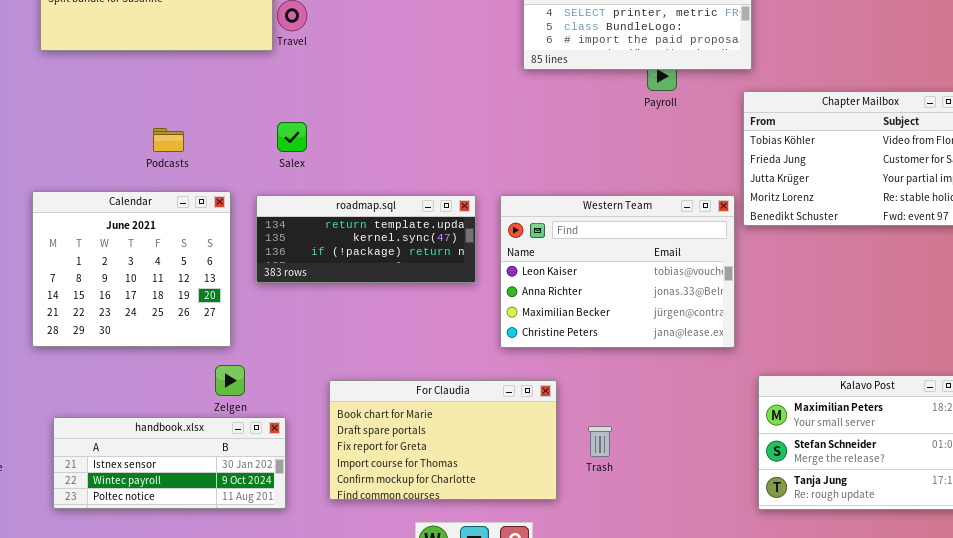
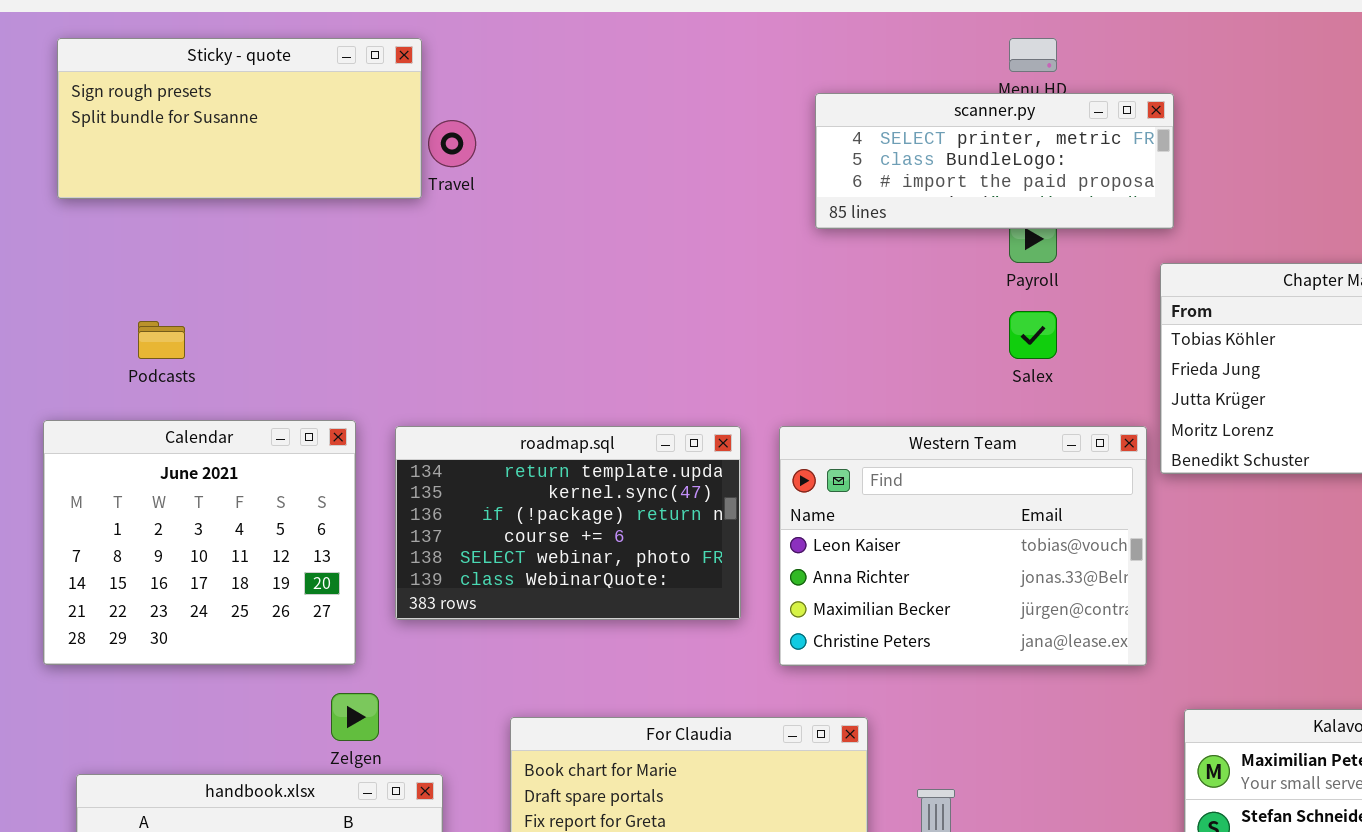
Salex: [277,122,307,152] -> [1009,311,1057,359], moved
Podcasts: [153,128,184,152] -> [138,321,185,359], moved
roadmap.sql: [256,195,476,283] -> [395,426,741,620], resized

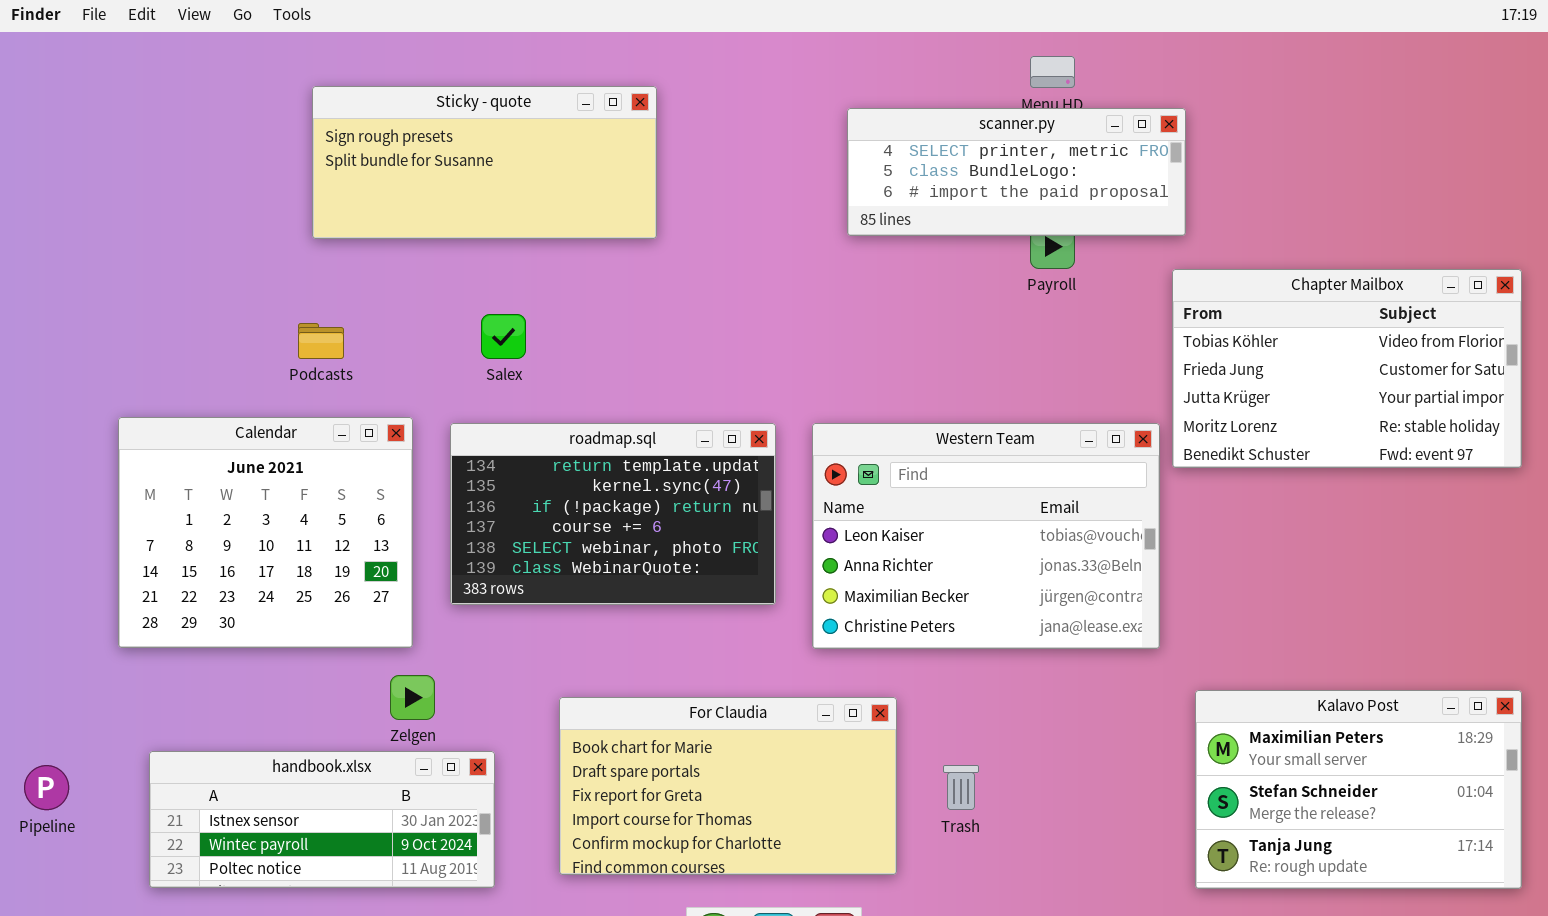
Sticky - quote: [57,38,422,199] -> [312,86,657,239], moved
Salex: [1009,311,1057,359] -> [481,314,526,359], moved
Podcasts: [138,321,185,359] -> [298,323,344,359], moved

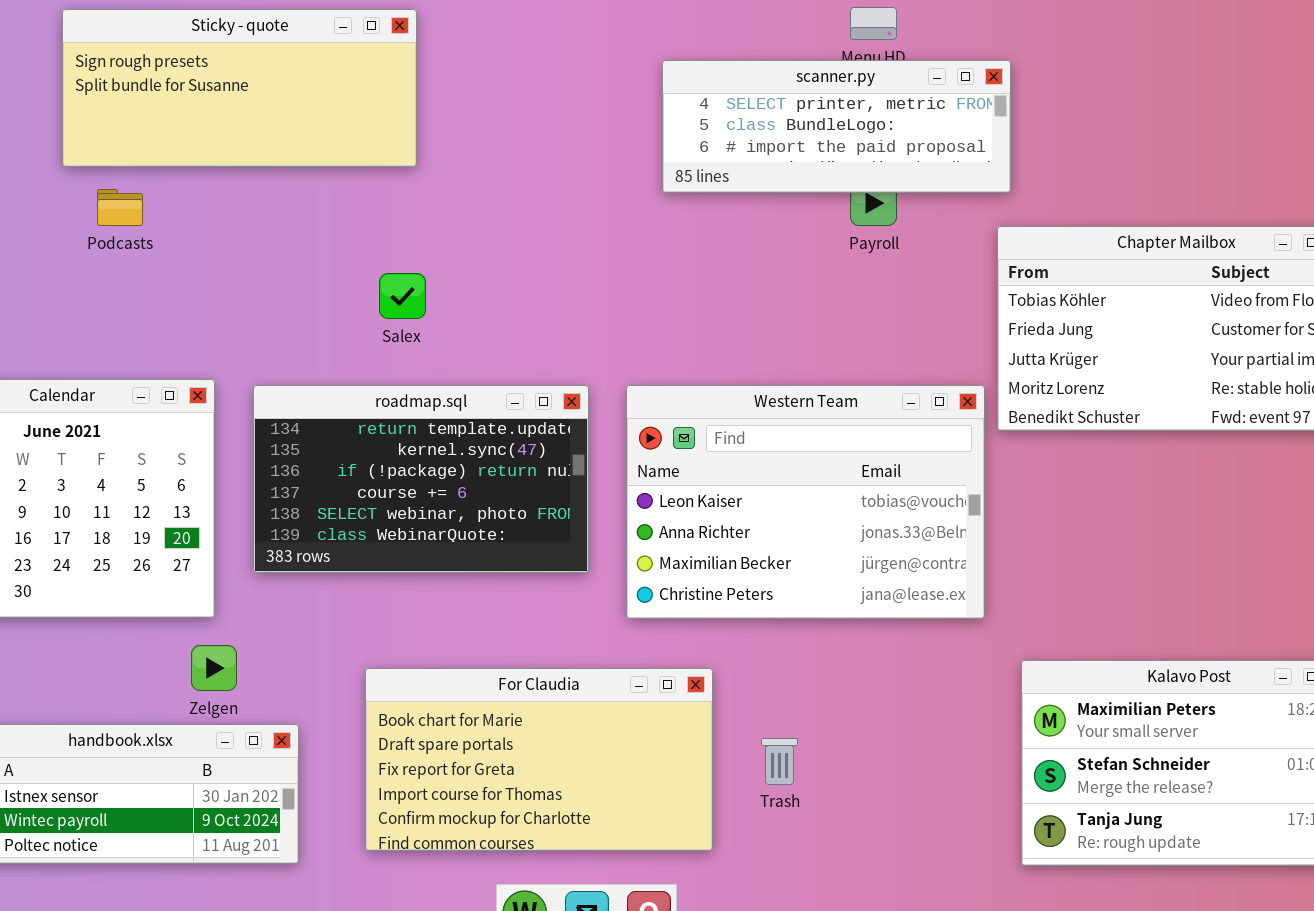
Sticky - quote: [312,86,657,239] -> [62,9,417,167], moved
Salex: [481,314,526,359] -> [379,273,426,319], moved
Podcasts: [298,323,344,359] -> [97,189,143,226], moved

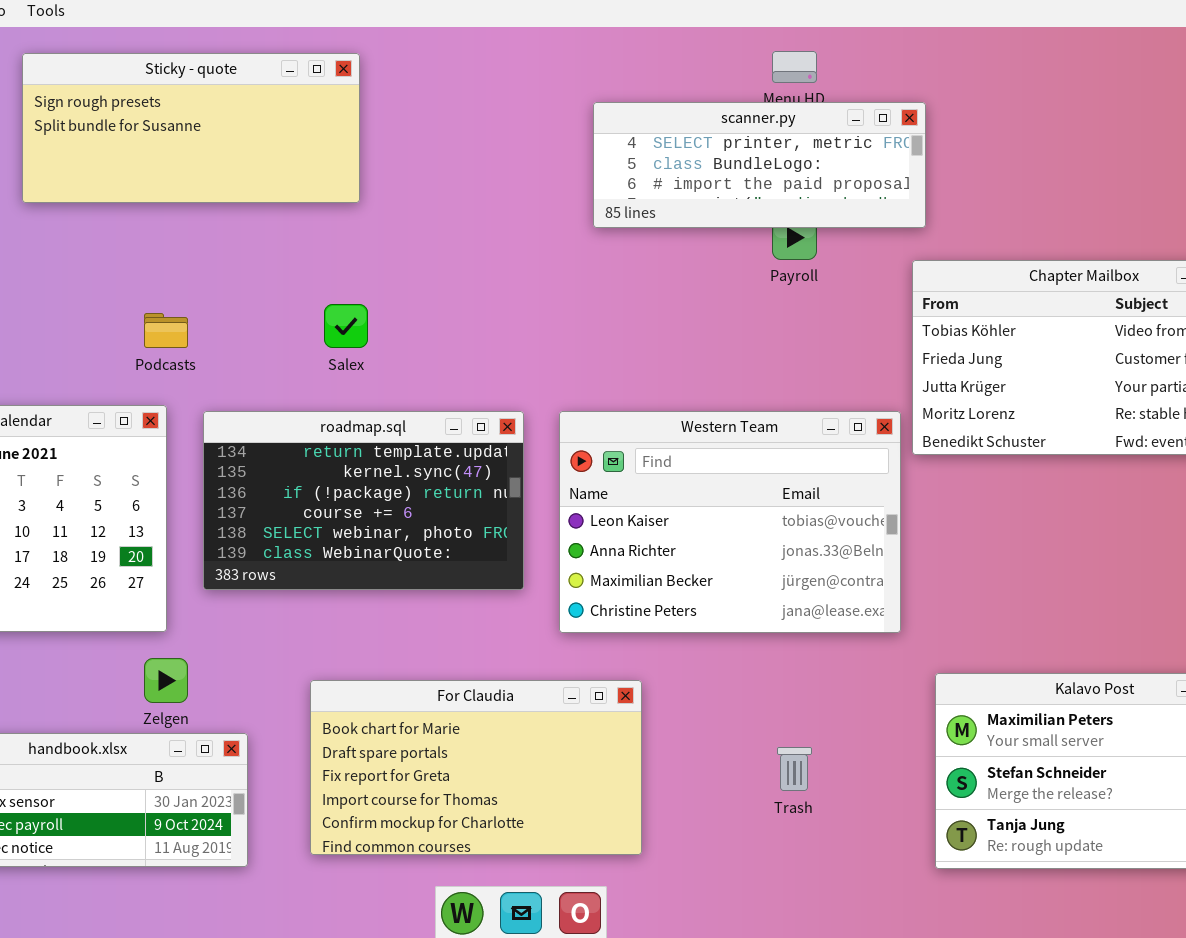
Podcasts: [97,189,143,226] -> [144,313,188,348], moved
Trash: [761,738,798,785] -> [777,747,812,791], moved

